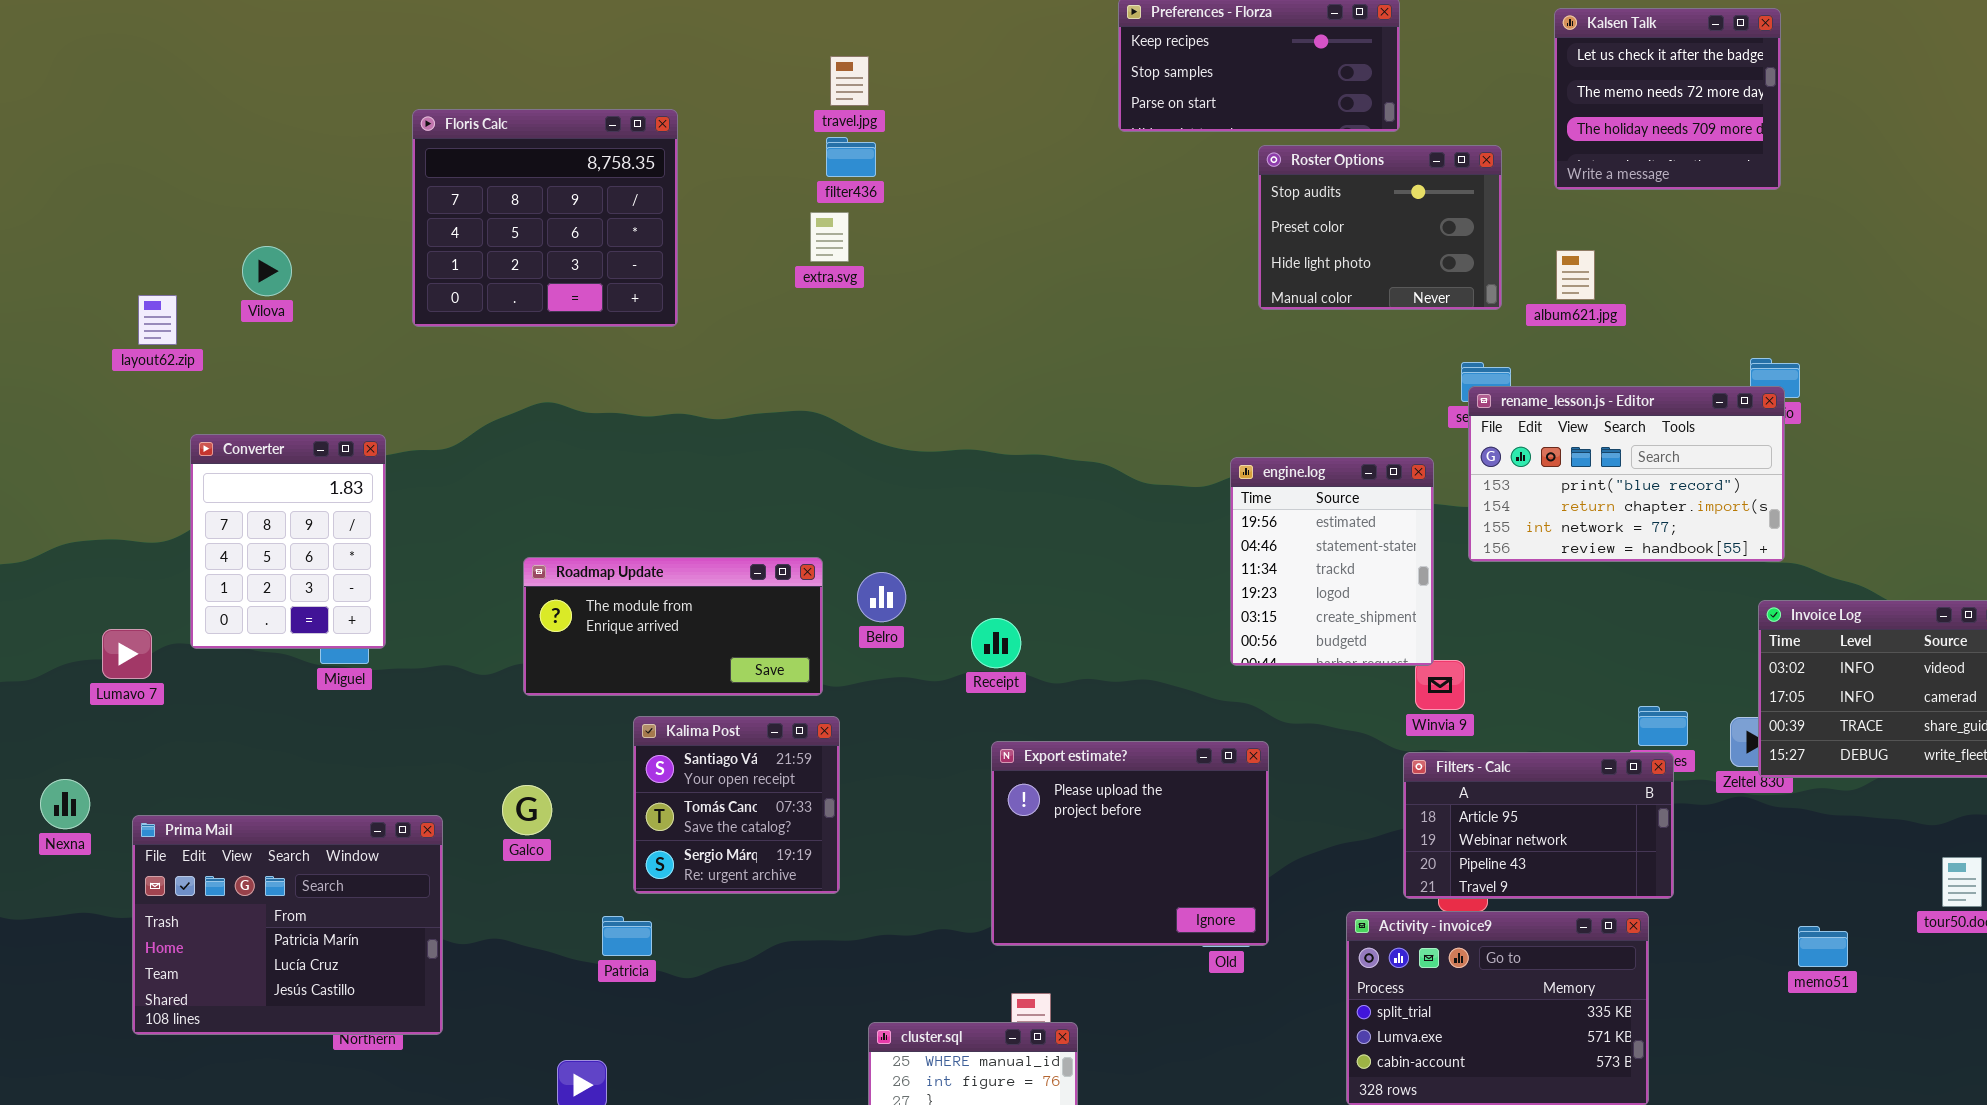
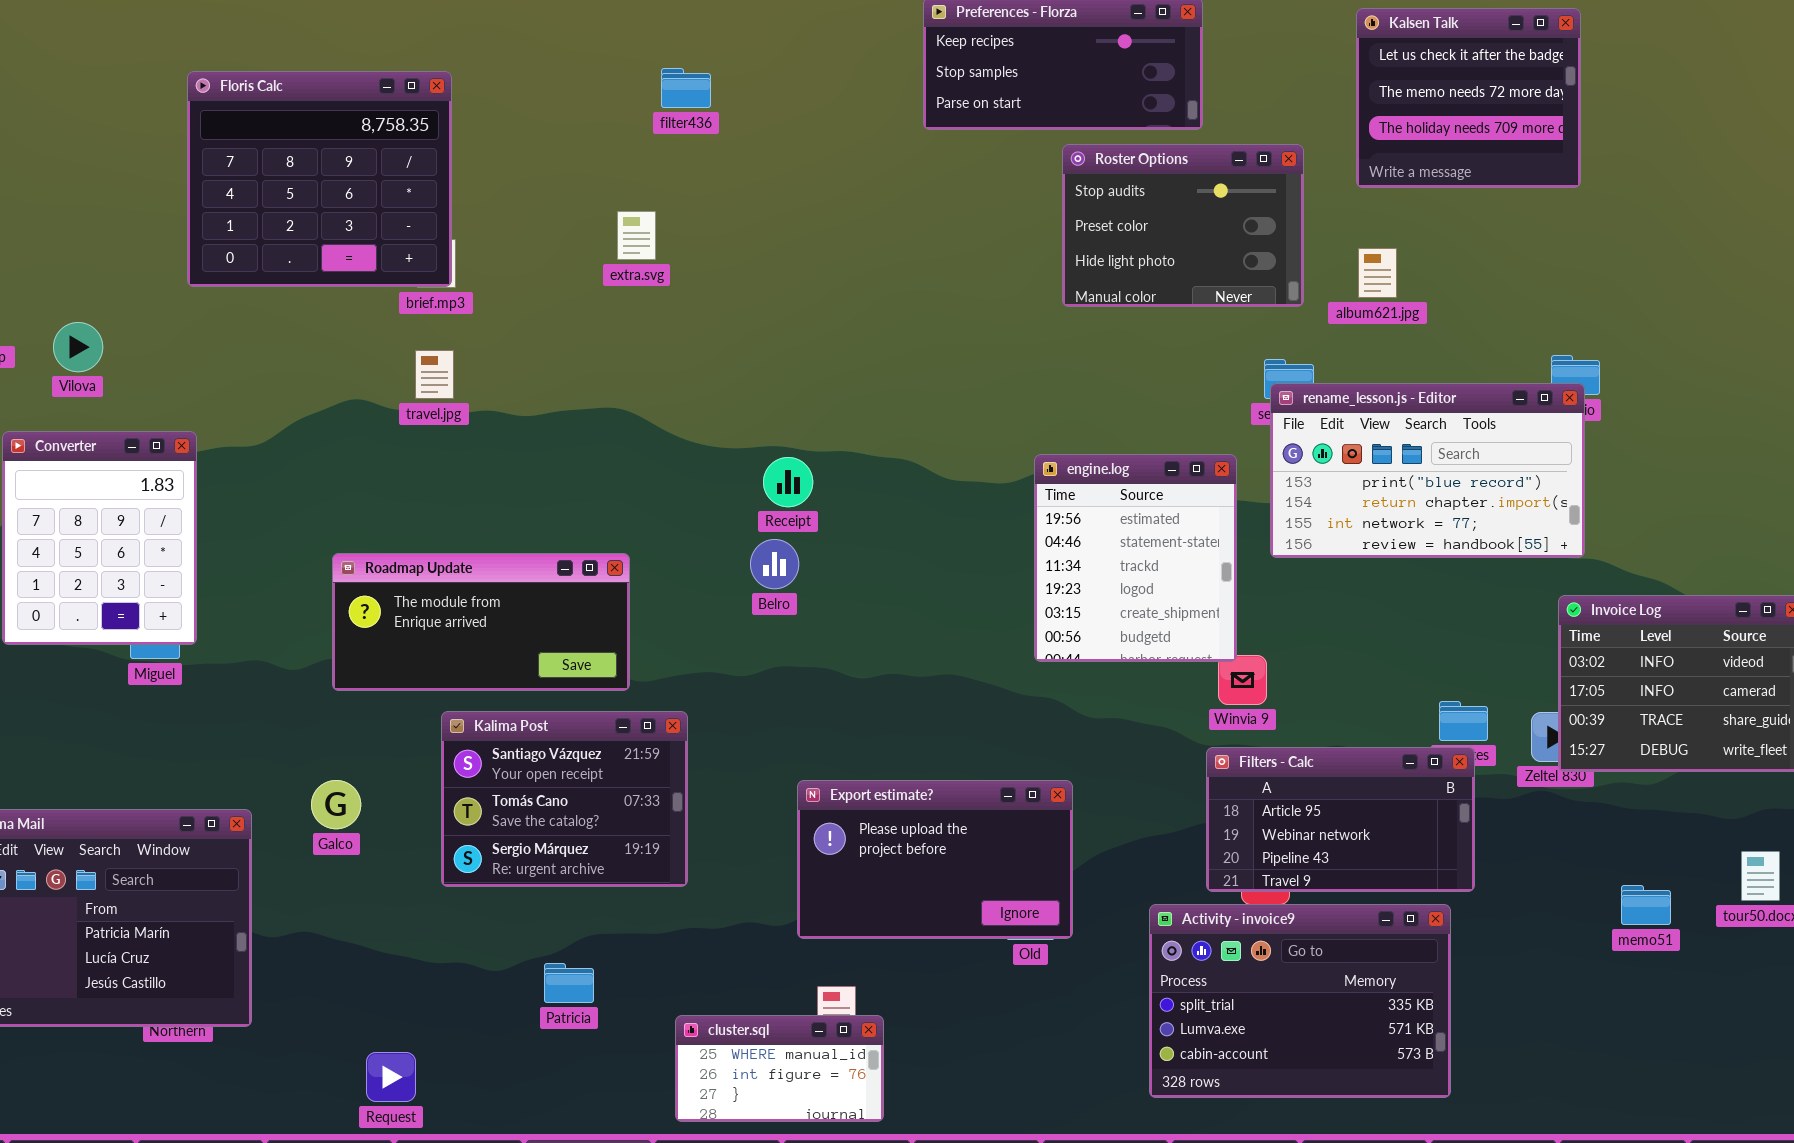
travel.jpg: [830,56,869,106] -> [415,350,454,399], moved
Floris Calc: [412,109,678,327] -> [187,71,452,287], moved
filter436: [826,137,876,177] -> [661,68,711,108], moved
Vilova: [242,246,292,296] -> [53,322,103,372], moved
Belro: [857,572,906,622] -> [750,539,799,589], moved
Receipt: [971,618,1021,668] -> [763,457,813,507], moved
Kalima Post: [633,716,840,894] -> [441,711,688,887], resized
Export estimate?: [991,741,1269,946] -> [797,780,1073,939], resized
Patricia: [602,916,652,956] -> [544,963,594,1003], moved
memo51: [1798,926,1848,967] -> [1621,885,1671,925], moved

